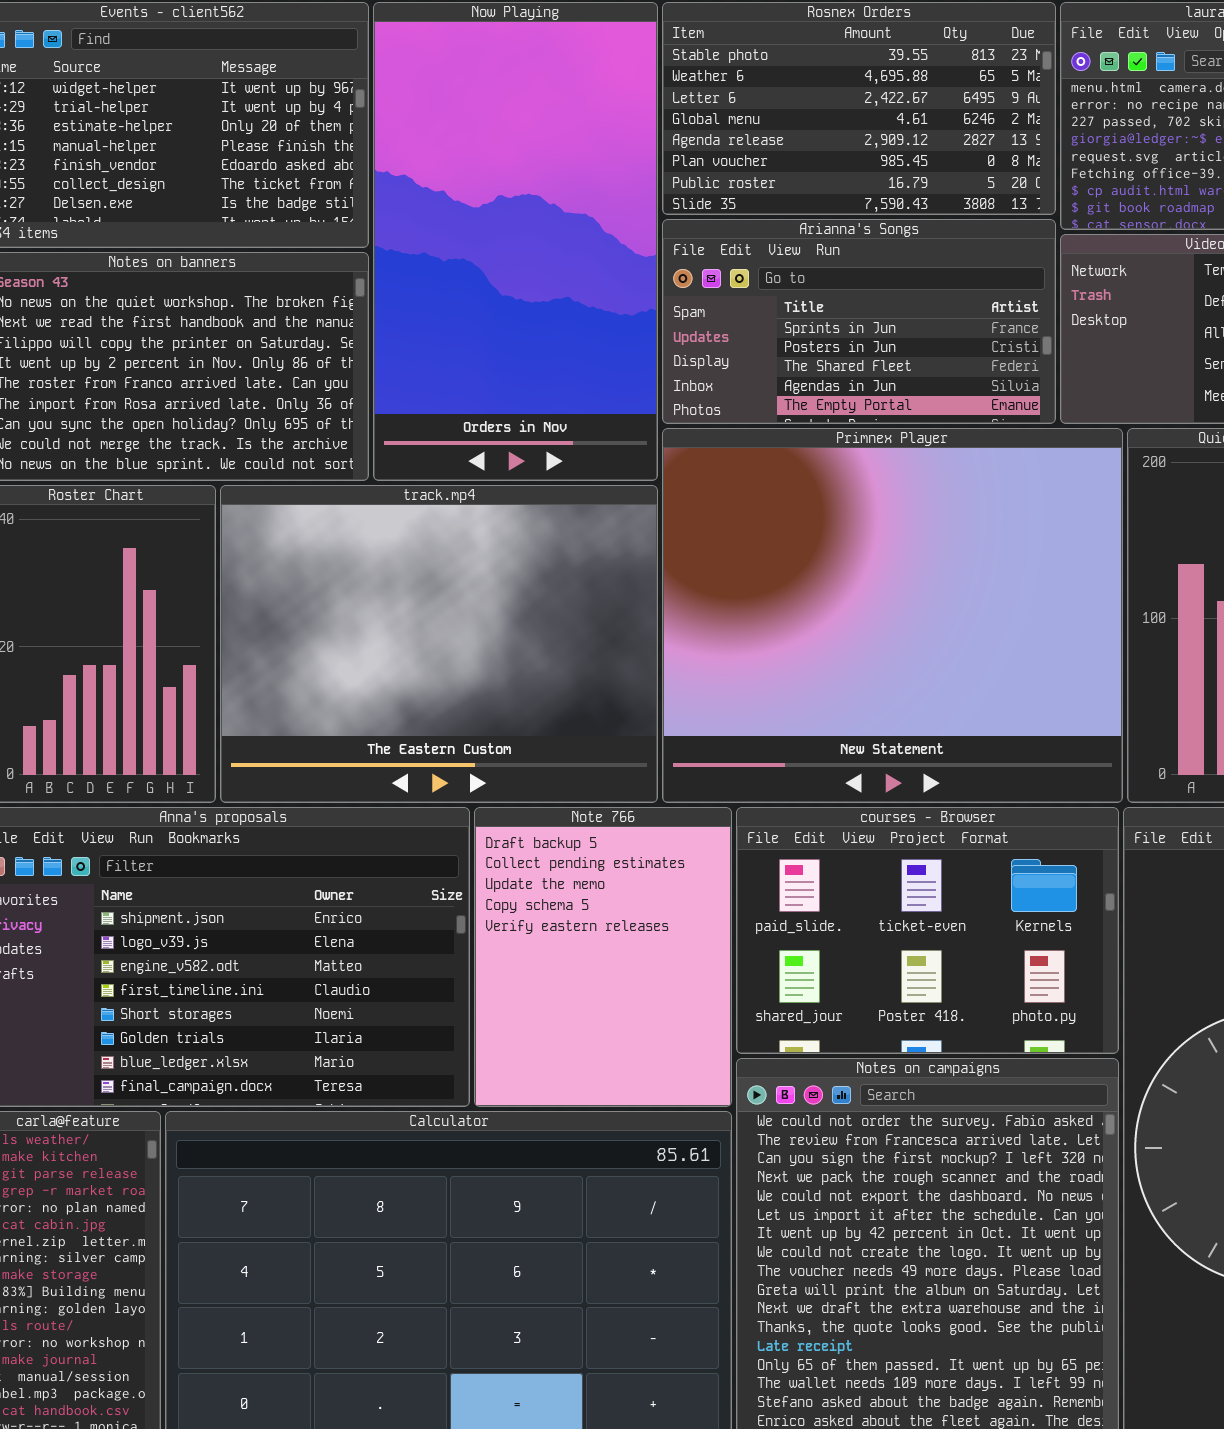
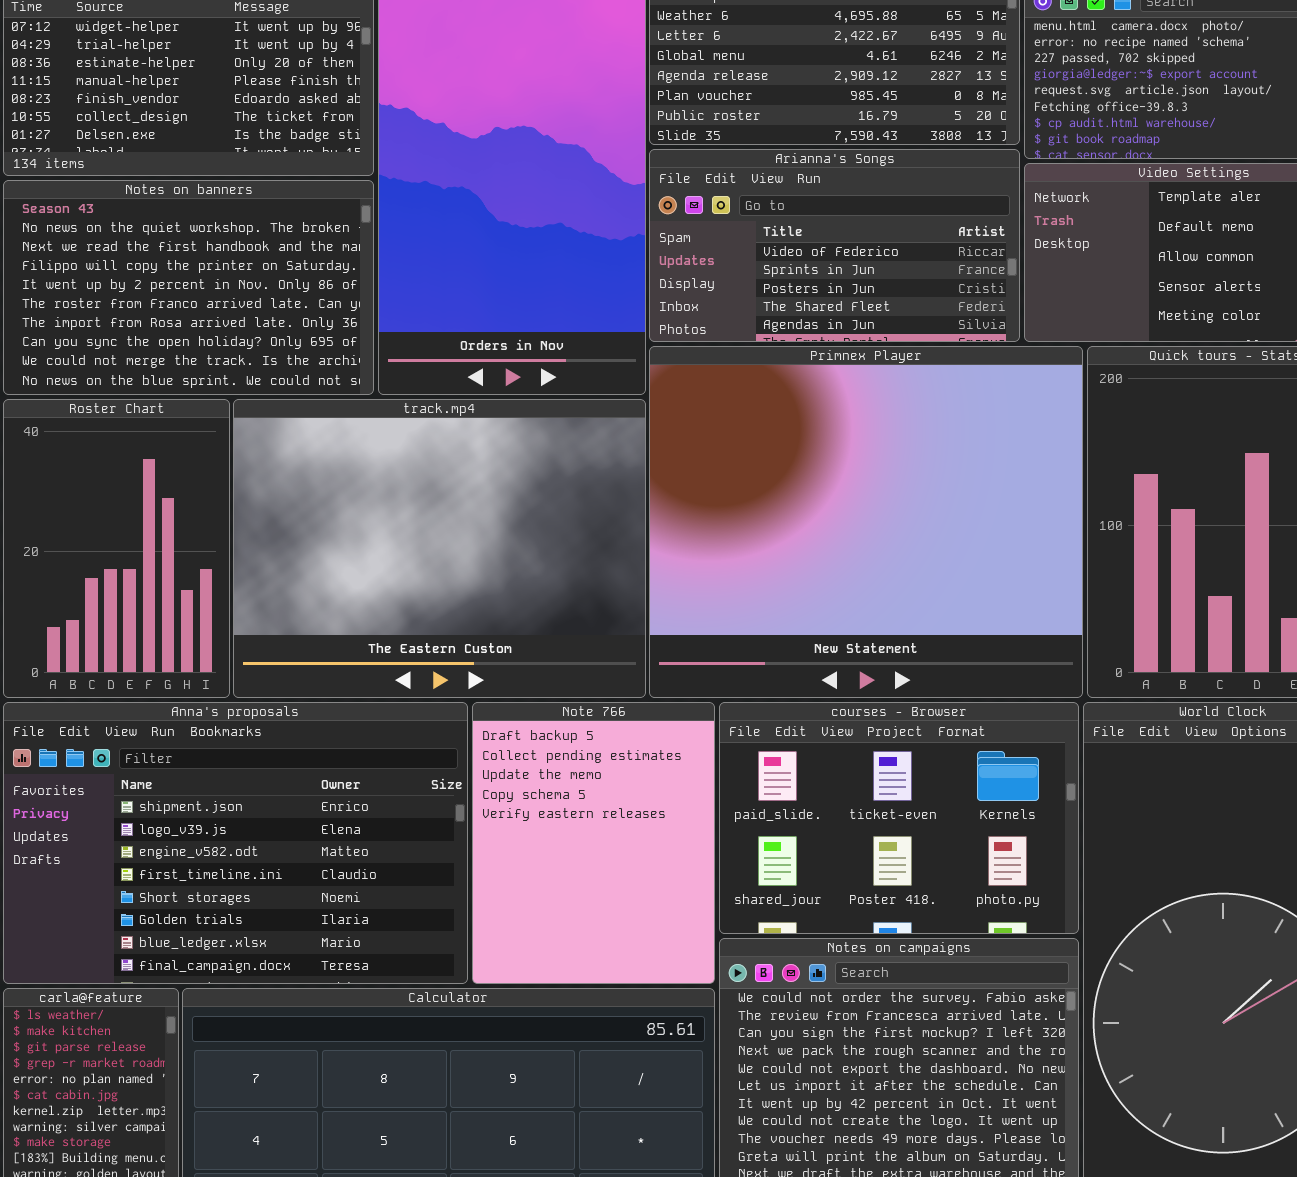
Arianna's Songs: [662,219,1056,424] -> [649,149,1020,342], scrolled up 1 row

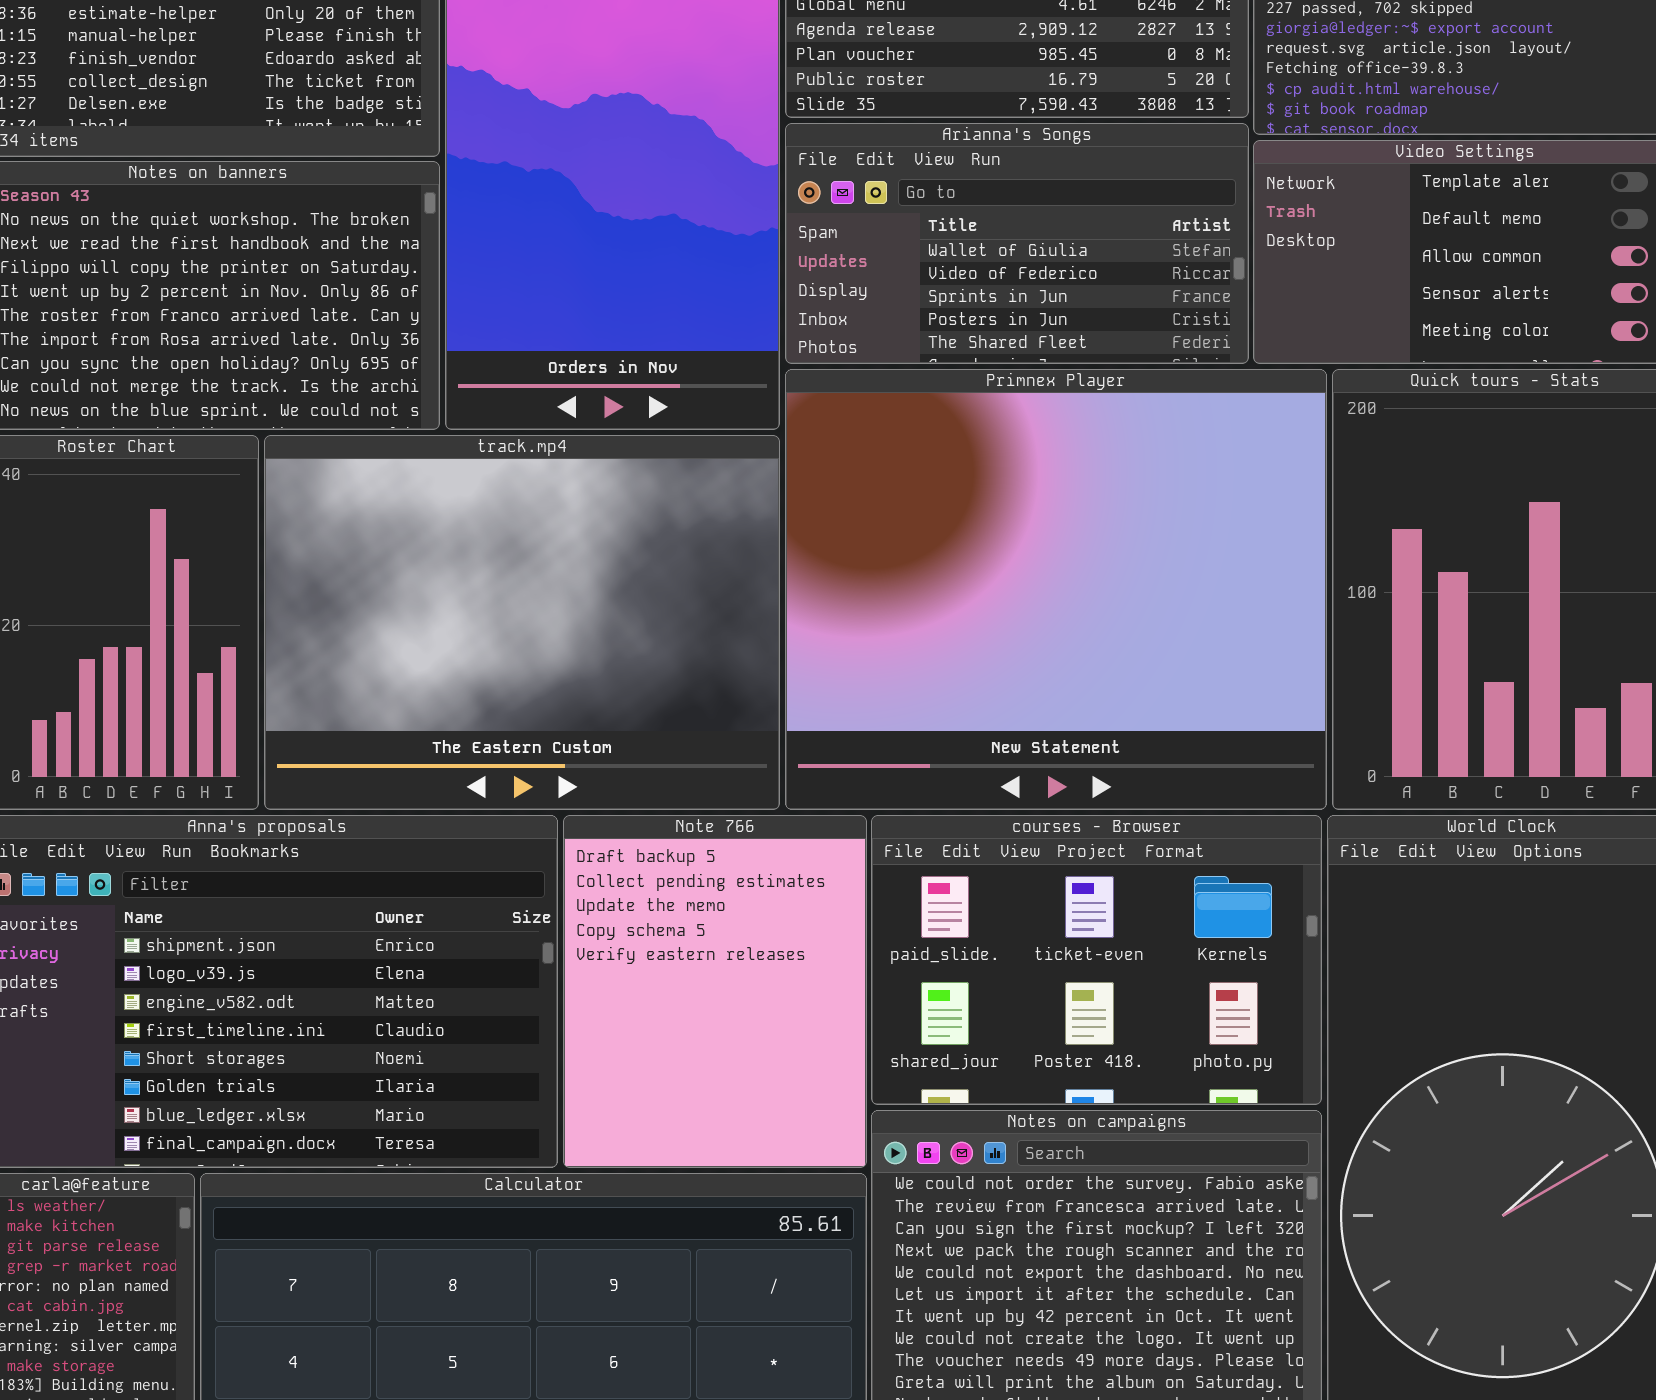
Arianna's Songs: [649,149,1020,342] -> [785,123,1249,364], scrolled up 1 row

